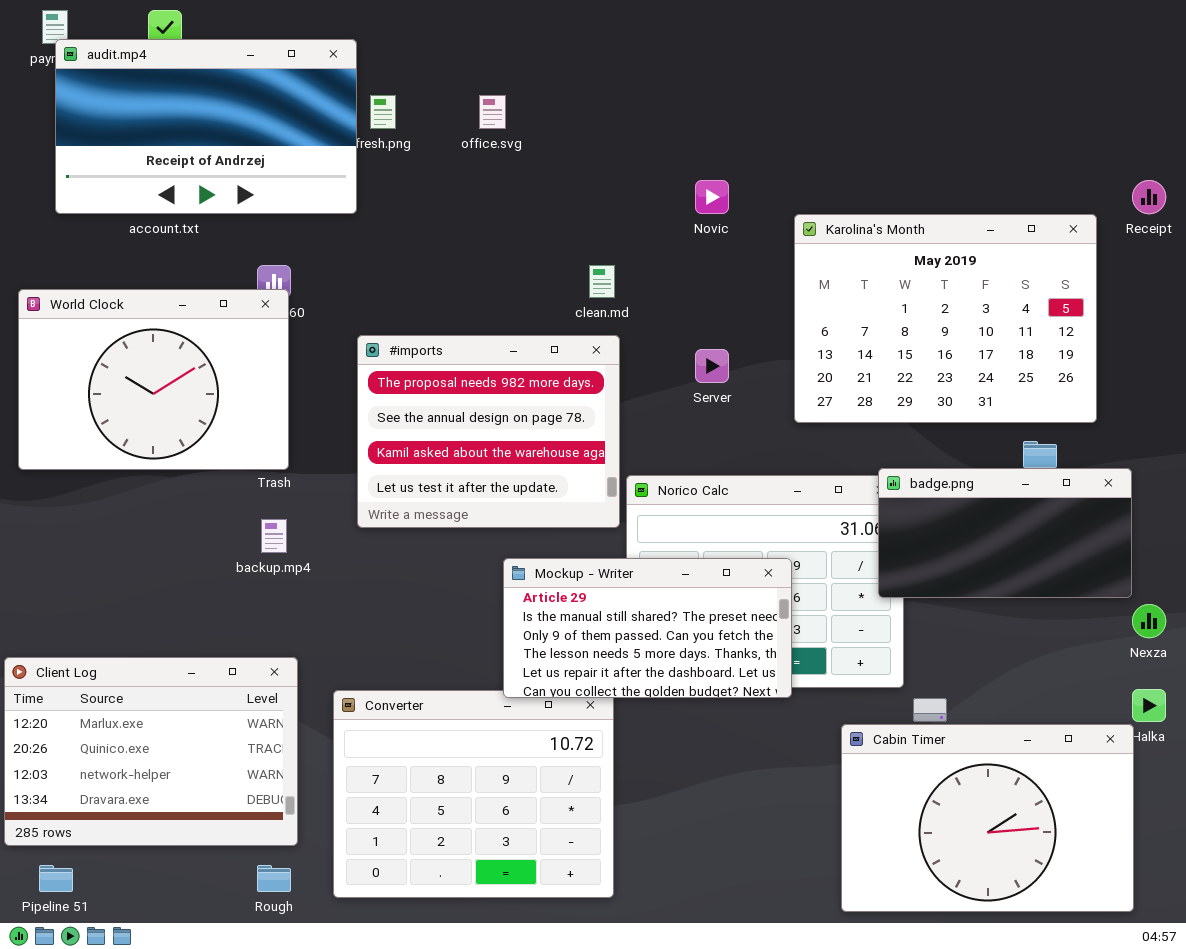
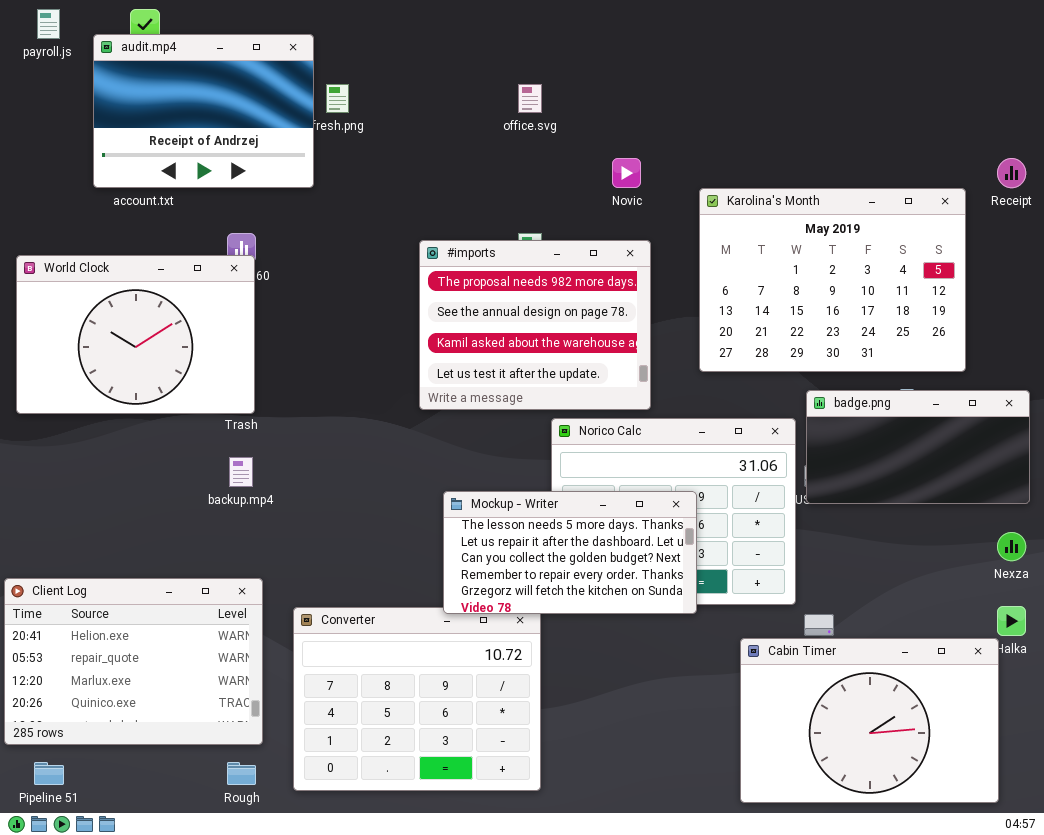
audit.mp4: [55,39,357,214] -> [93,34,314,188], resized
office.svg: [479,95,506,129] -> [518,84,542,113], moved
#imports: [357,335,620,528] -> [419,240,651,410], moved
badge.png: [878,468,1132,598] -> [806,390,1030,504], moved
Mockup - Writer: [503,558,792,698] -> [443,491,697,614], scrolled down 3 rows
Client Log: [4,657,298,846] -> [4,578,263,745], scrolled up 2 rows

